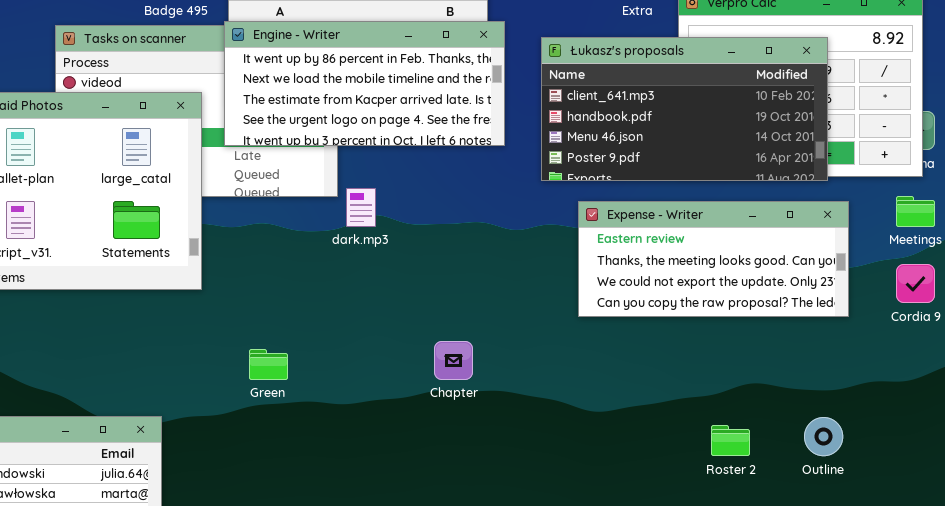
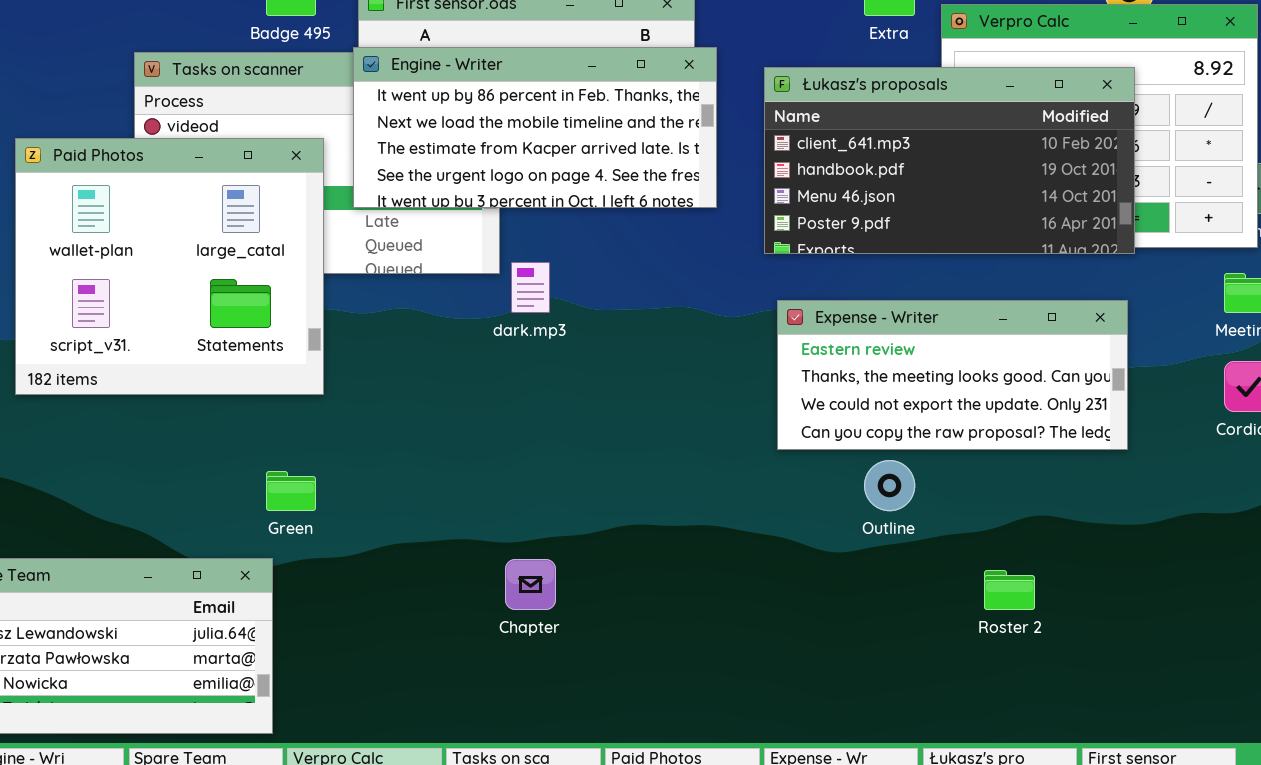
Expense - Writer: [578,201,849,317] -> [777,300,1128,450], moved
Chapter: [434,341,473,380] -> [505,559,556,610], moved
Green: [249,349,288,380] -> [266,471,316,511], moved
Outline: [804,417,843,456] -> [864,460,915,511], moved

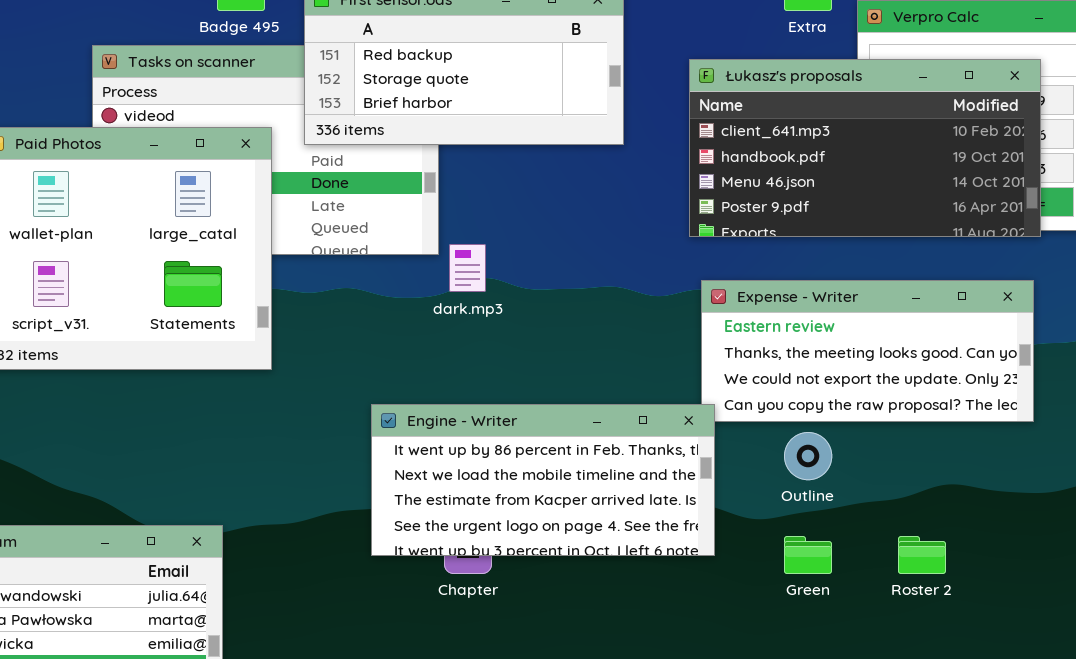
Engine - Writer: [353,47,717,208] -> [371,404,715,556], moved
Green: [266,471,316,511] -> [784,536,832,574], moved

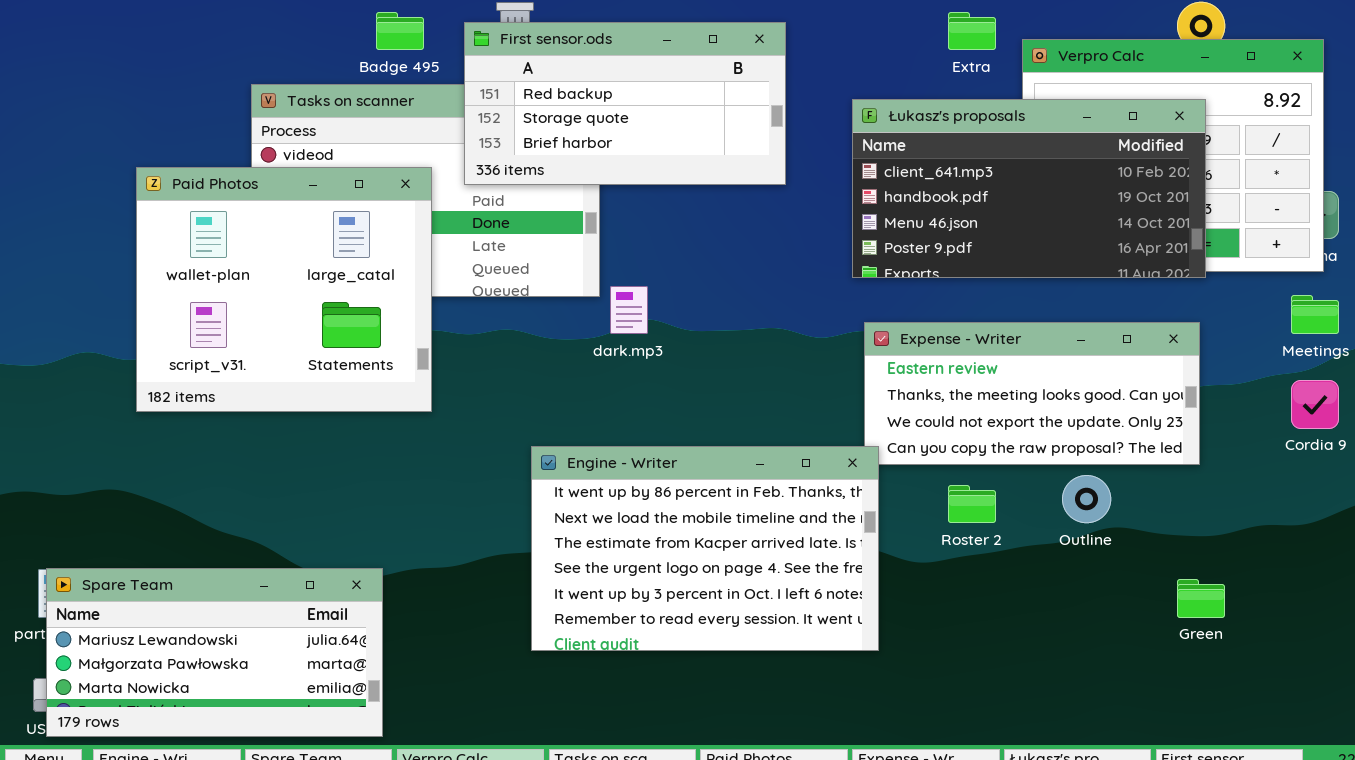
Engine - Writer: [371,404,715,556] -> [531,446,879,651], resized
Outline: [784,432,832,480] -> [1062,475,1111,523], moved
Green: [784,536,832,574] -> [1177,579,1225,618], moved
Roster 2: [898,536,946,574] -> [948,485,996,523], moved

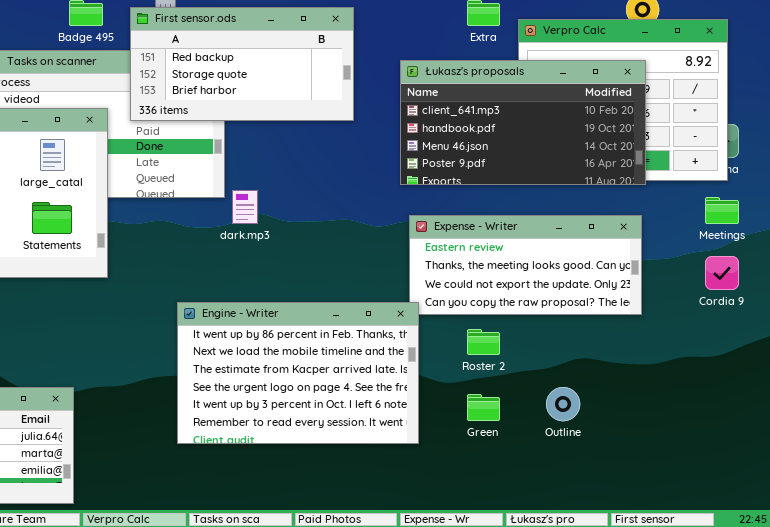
Outline: [1062,475,1111,523] -> [546,387,580,421], moved
Green: [1177,579,1225,618] -> [467,394,500,421], moved

